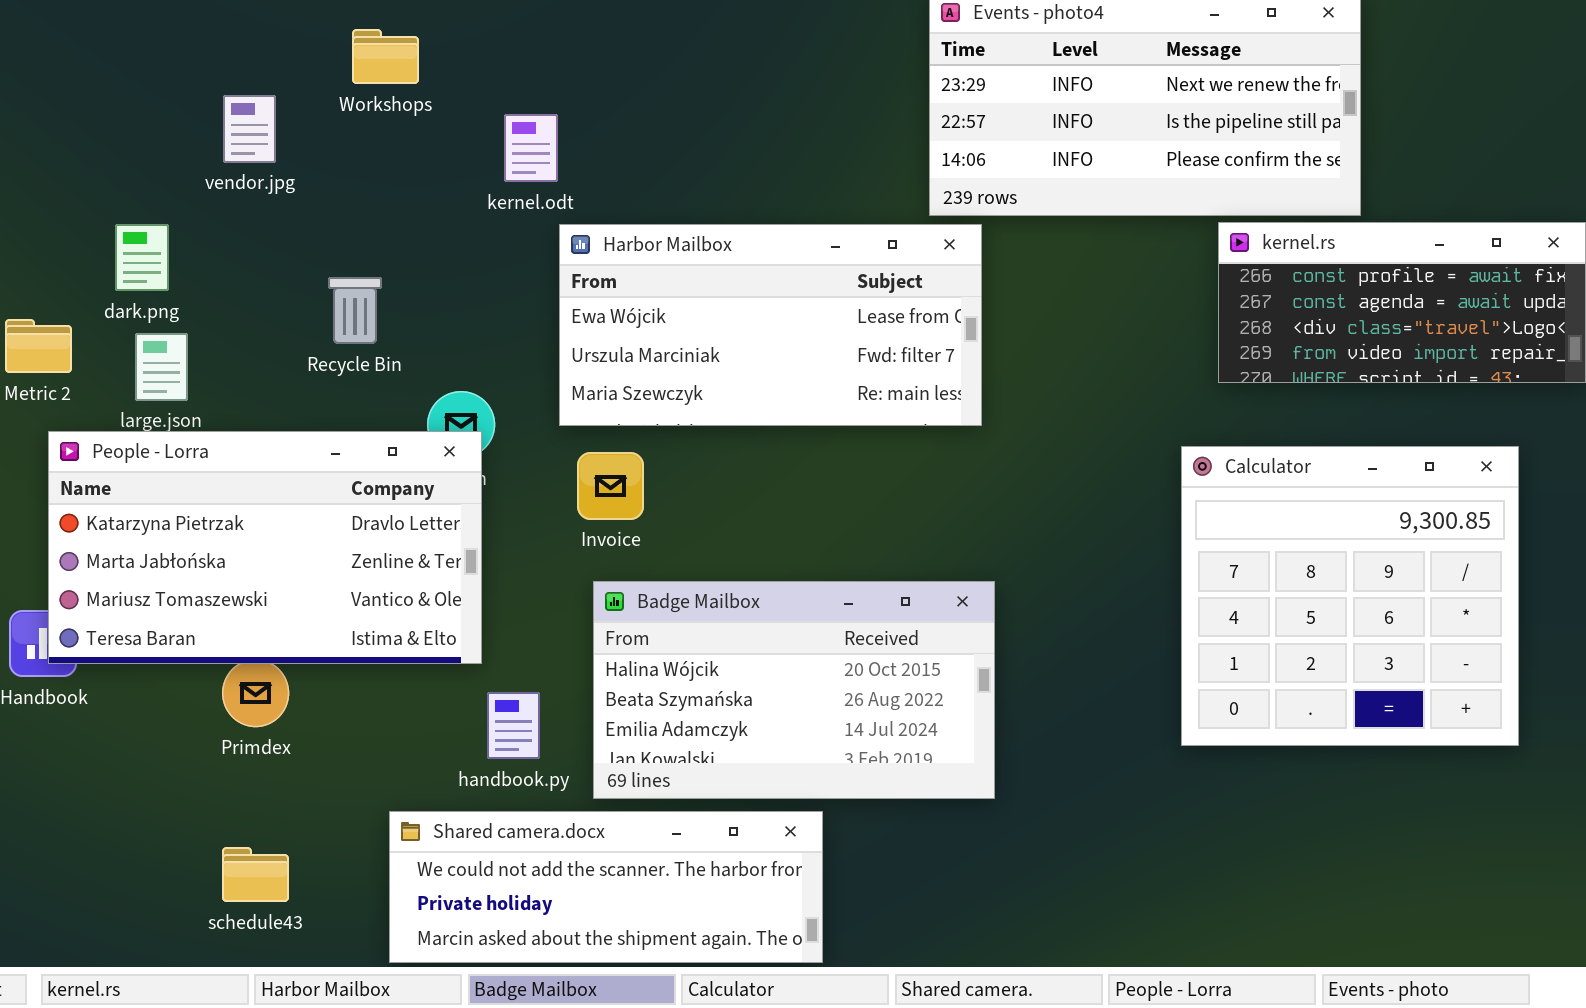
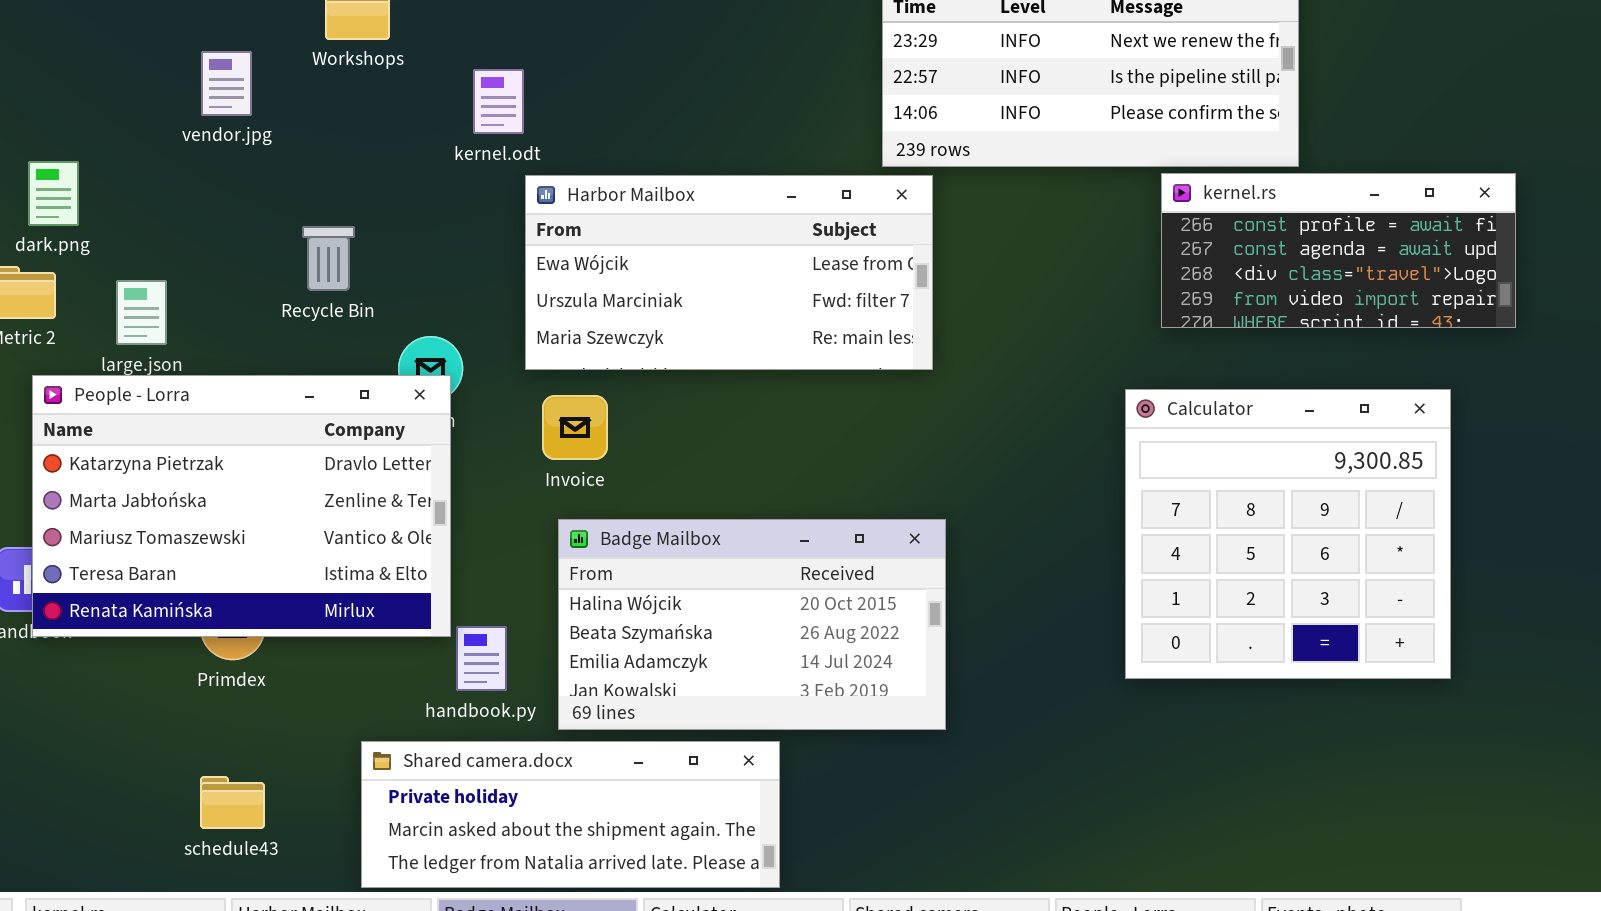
dark.png: [115,224,169,291] -> [28,161,79,226], moved
People - Lorra: [48,431,482,664] -> [32,375,451,637], resized
Shared camera.docx: [389,811,823,963] -> [361,741,780,888], scrolled down 1 row

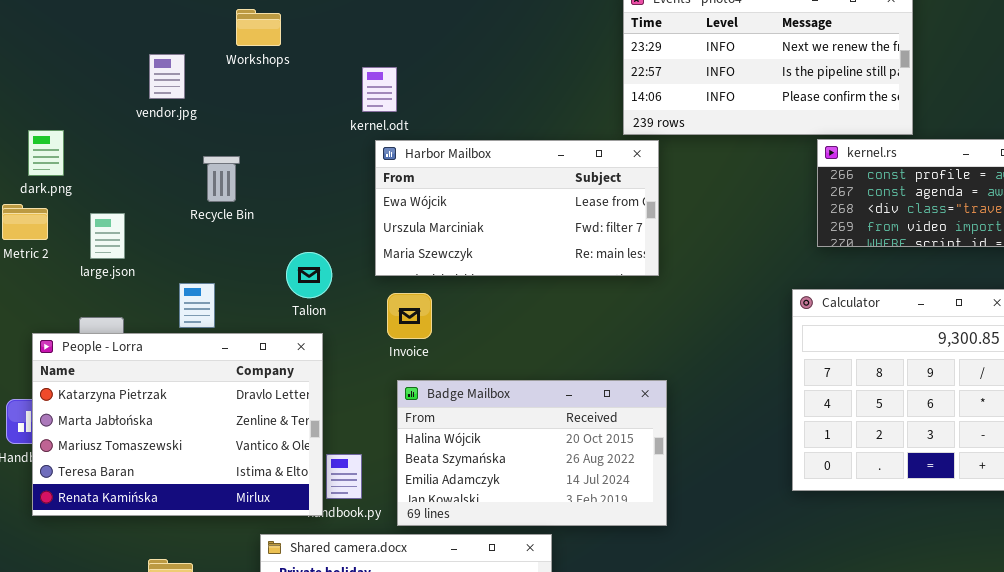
kernel.odt: [473,69,524,134] -> [362,67,397,112], moved
Recycle Bin: [302,226,355,291] -> [203,156,240,202], moved
People - Lorra: [32,375,451,637] -> [32,333,323,516], moved

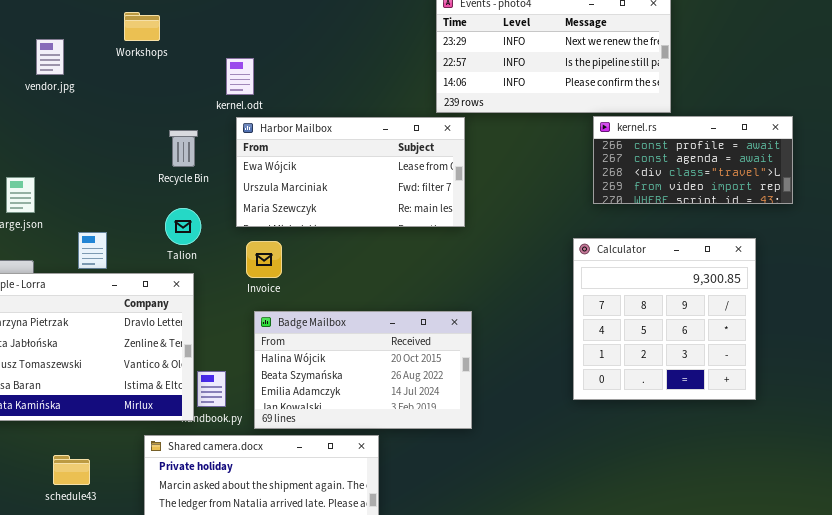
vendor.jpg: [149,54,185,99] -> [36,39,64,75], moved
Recycle Bin: [203,156,240,202] -> [169,130,198,167], moved

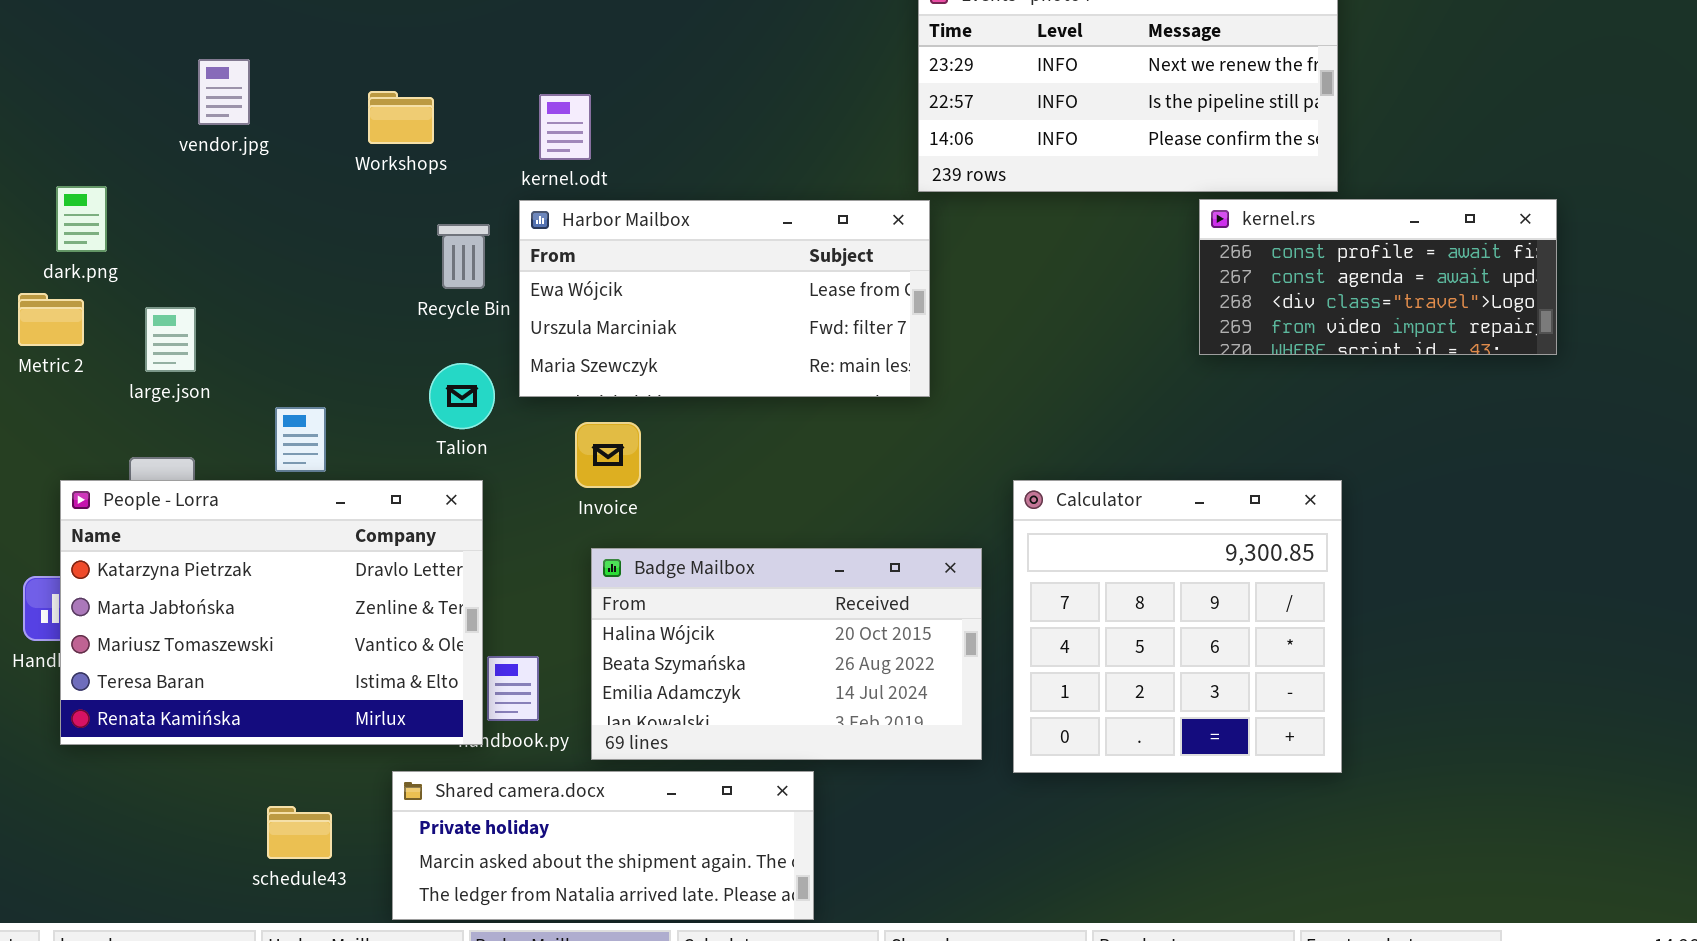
Workshops: [124,12,160,41] -> [368,91,434,144], moved
Harbor Mailbox: [236,117,465,227] -> [519,200,930,397], moved
Calculator: [573,238,756,400] -> [1013,480,1342,773], moved
schedule43: [53,455,90,485] -> [267,806,332,859], moved

